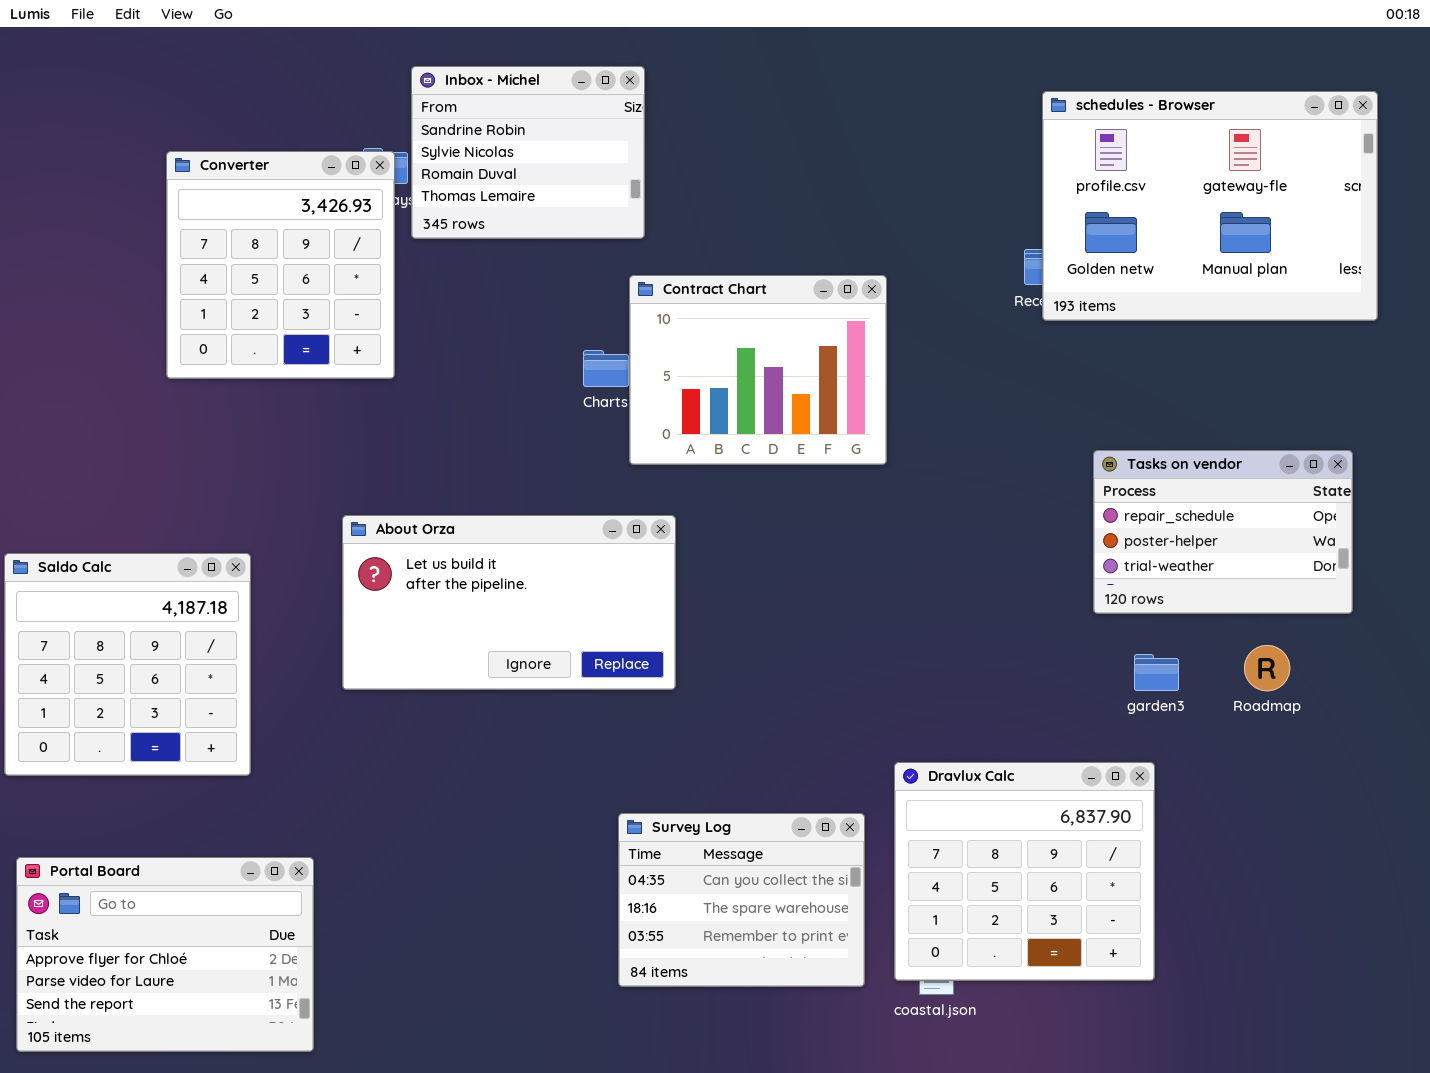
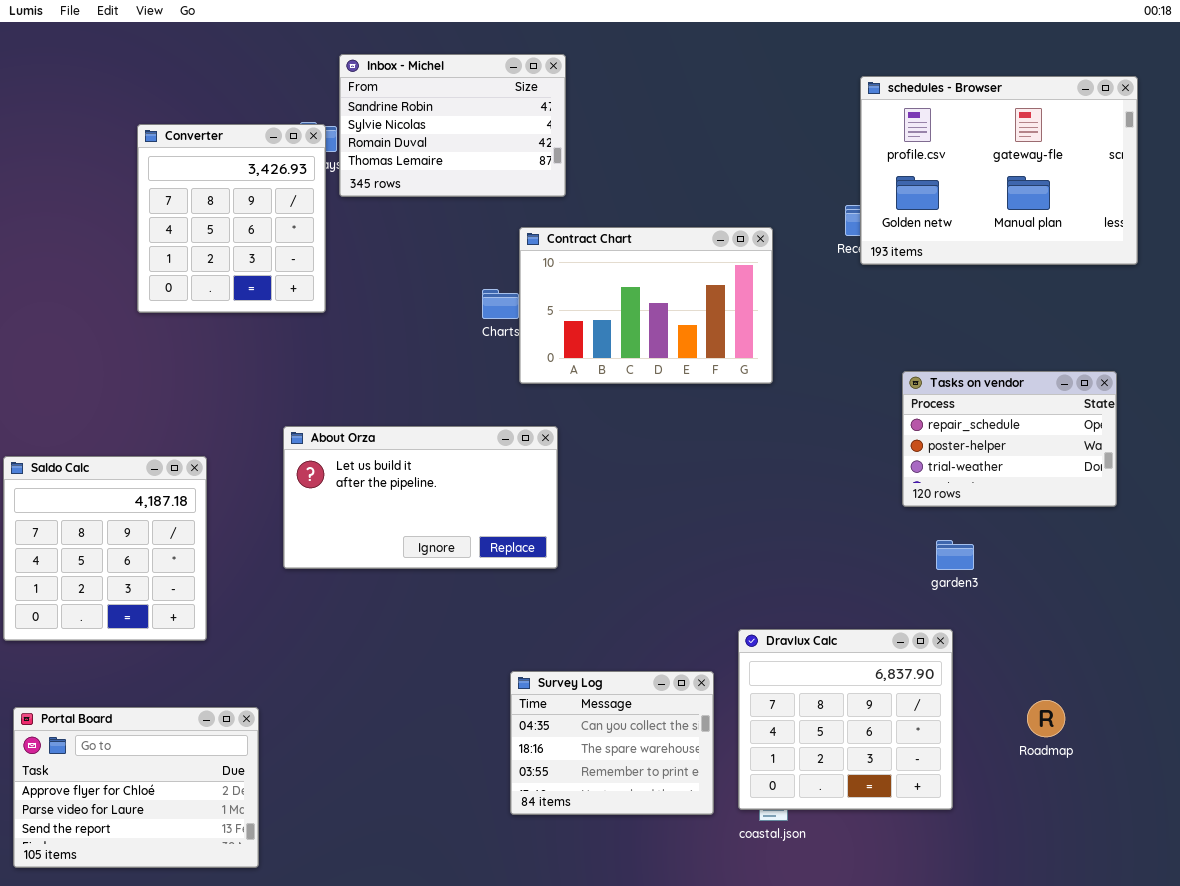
Inbox - Michel: [411,66,645,239] -> [339,54,566,197], resized
Contract Chart: [629,275,887,465] -> [519,227,773,384], resized
Roadmap: [1244,645,1290,691] -> [1027,700,1065,737], moved

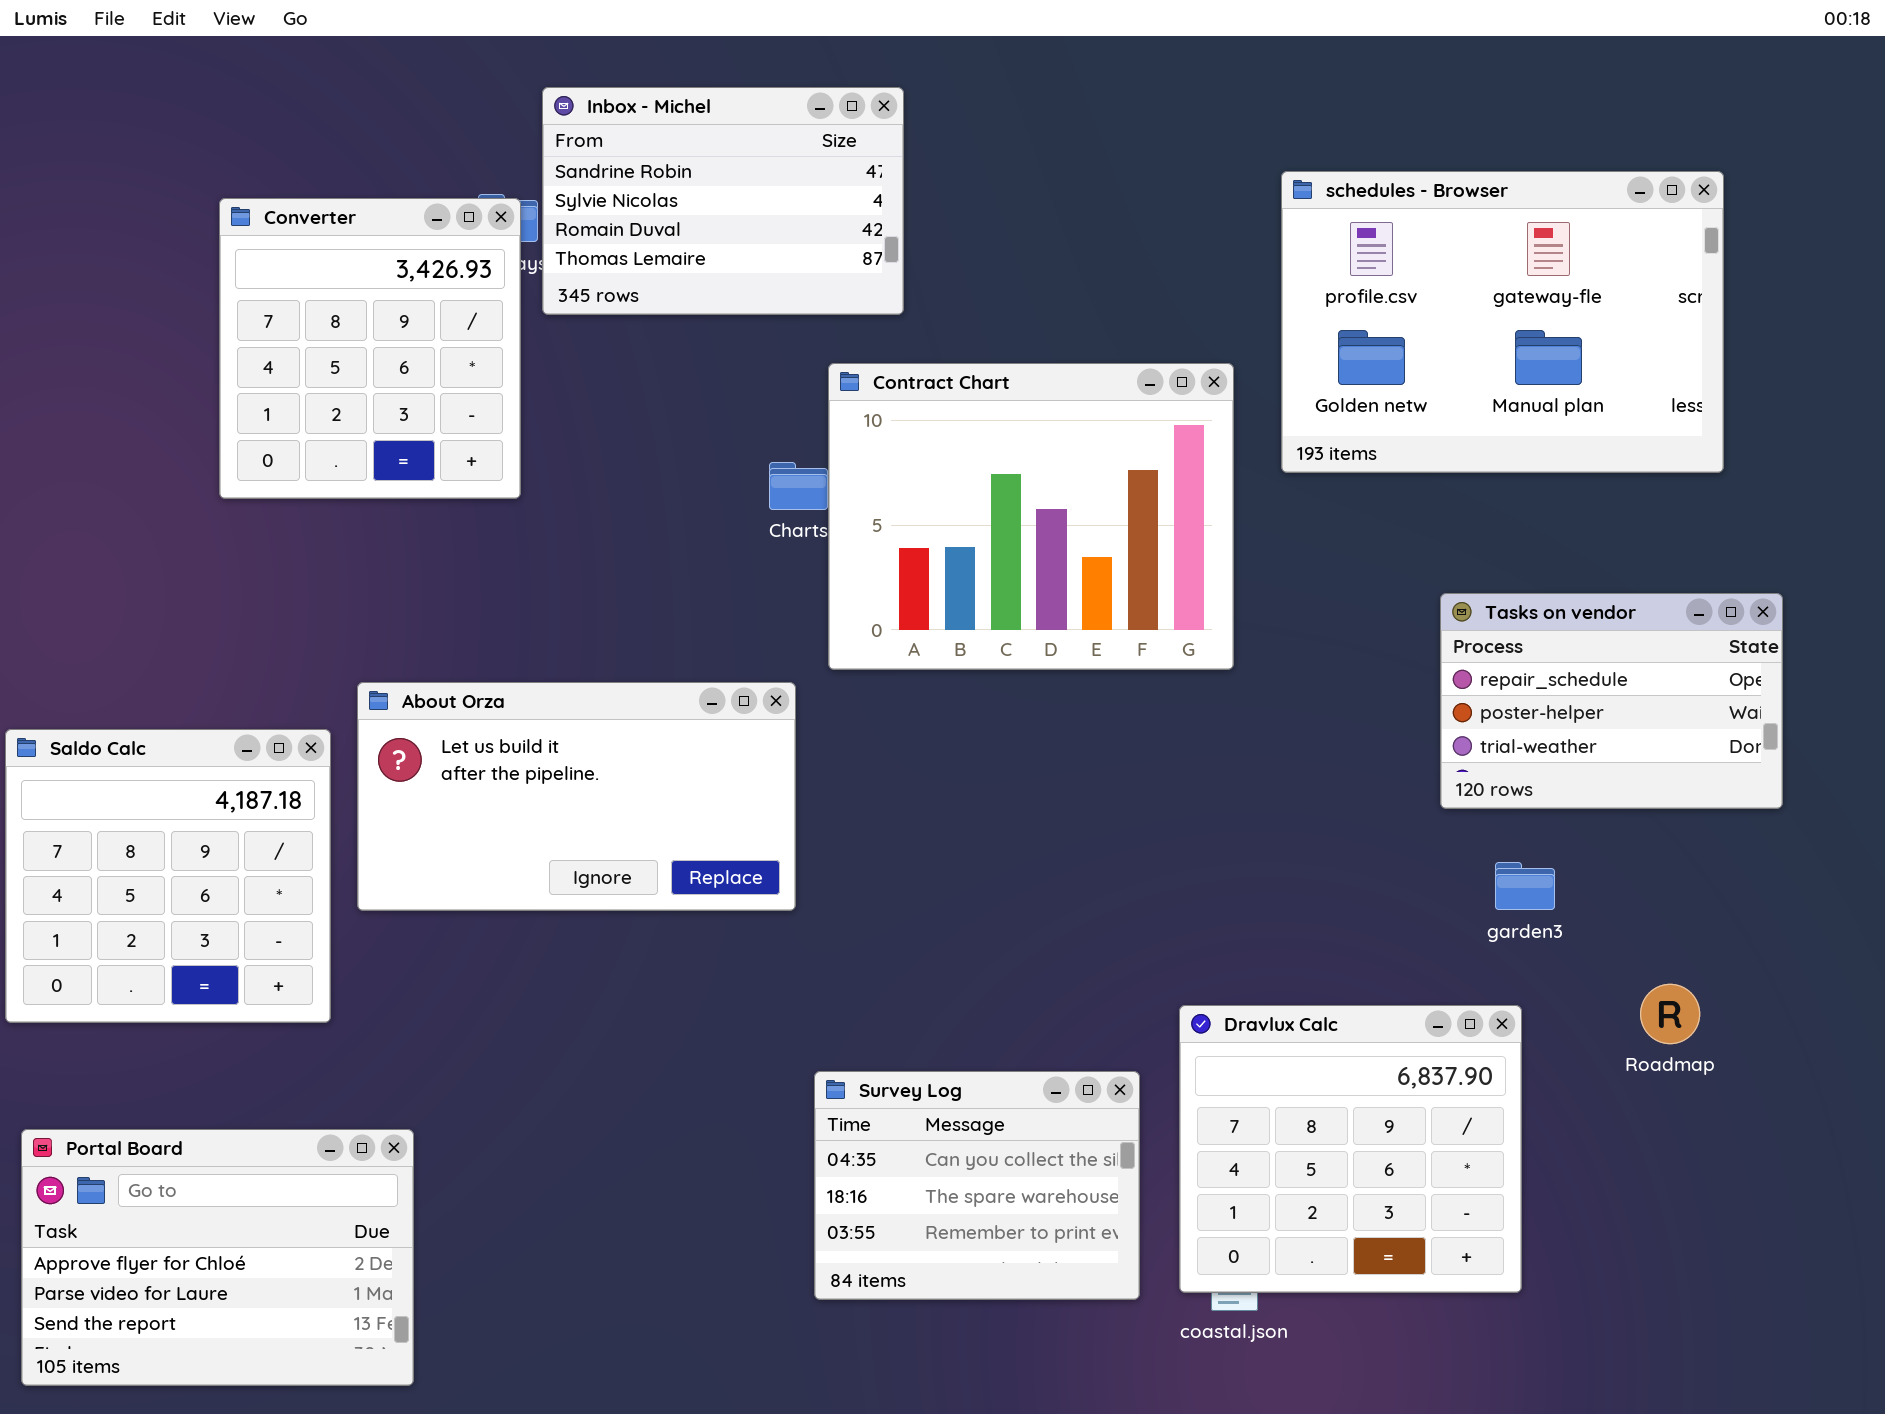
schedules - Browser: [860,76,1138,265] -> [1281,171,1724,473], moved
Contract Chart: [519,227,773,384] -> [828,363,1234,670], resized
About Orza: [283,426,558,569] -> [357,682,796,911], moved
Roadmap: [1027,700,1065,737] -> [1640,984,1700,1044], moved

